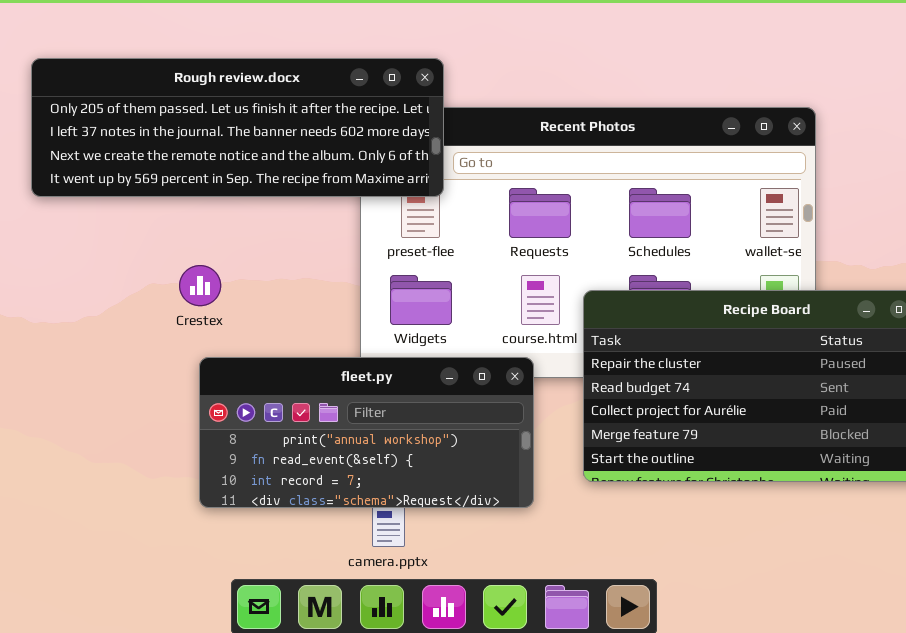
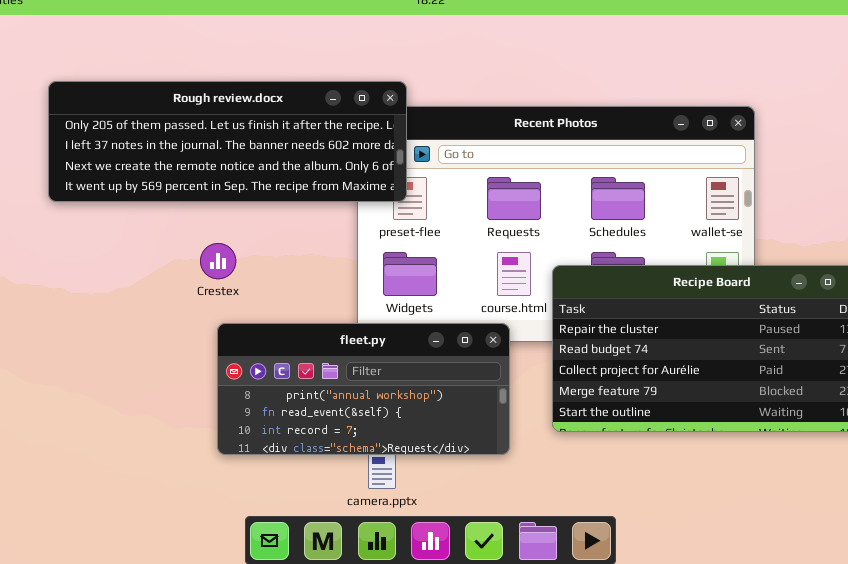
Rough review.docx: [31,58,444,197] -> [48,81,407,202], moved

